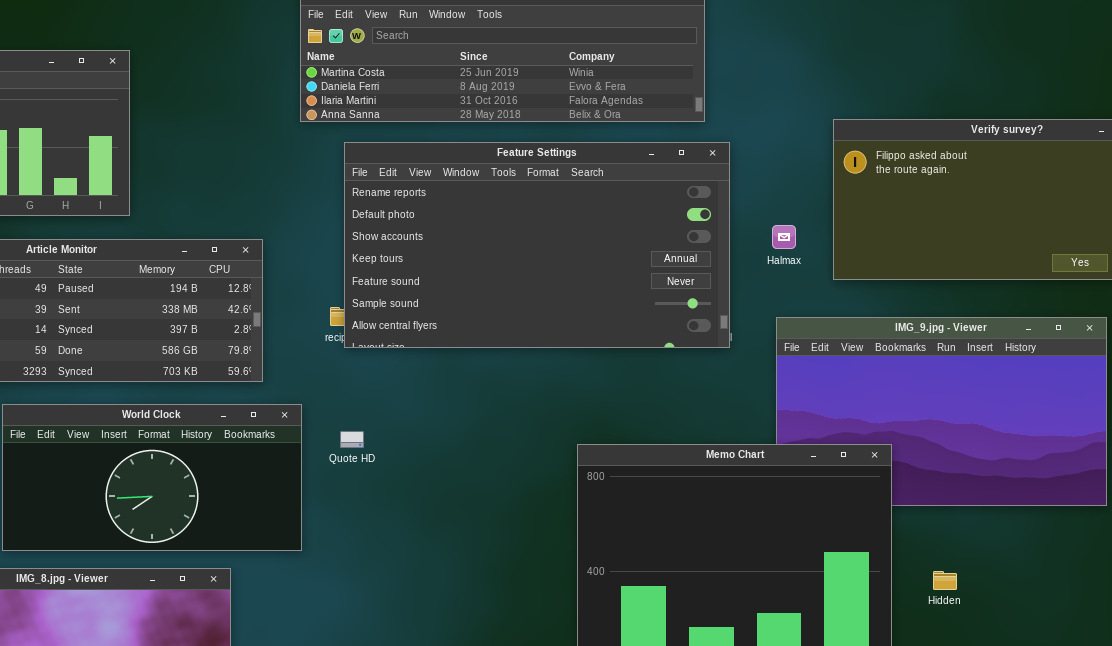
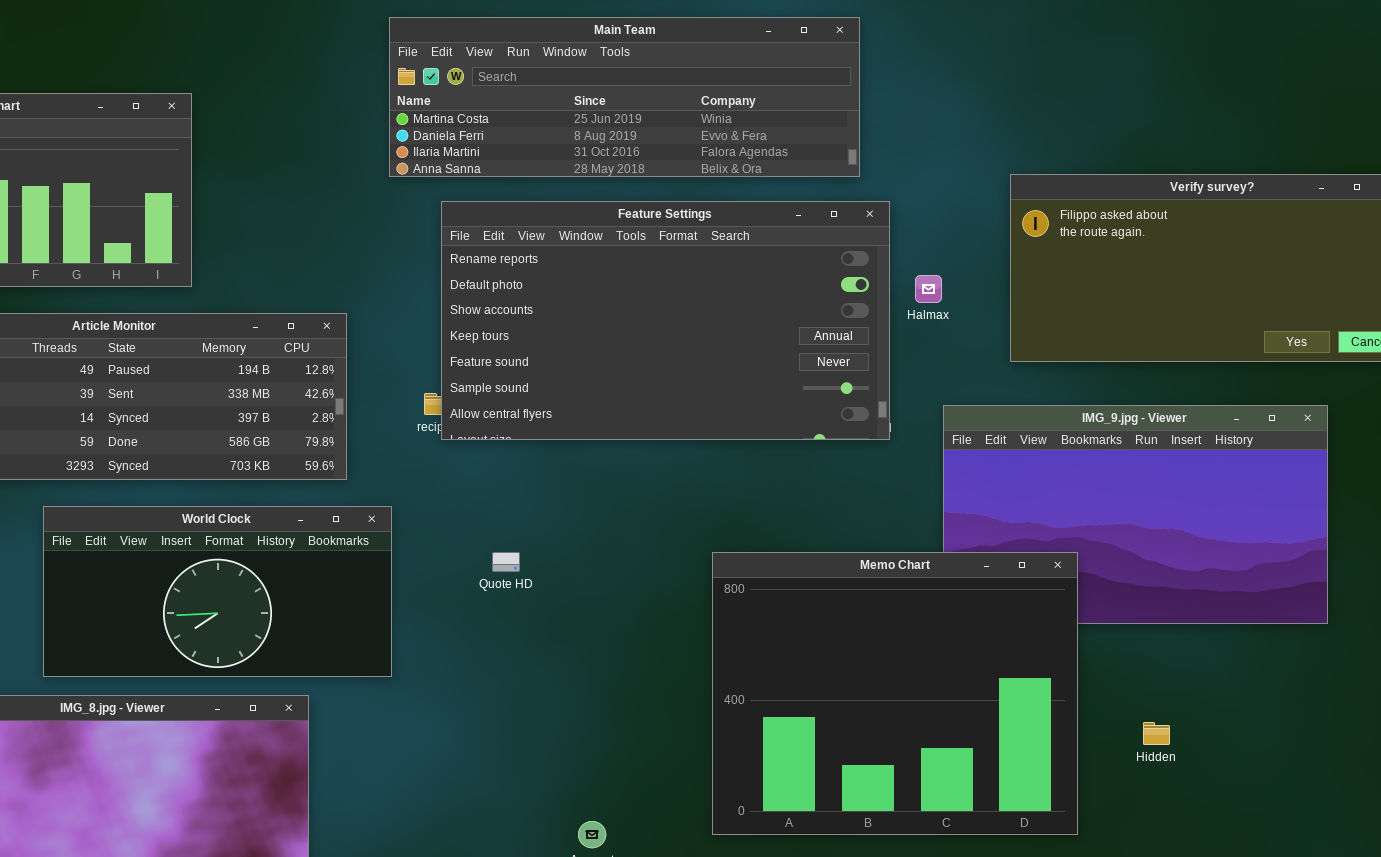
Halmax: [772,225,796,249] -> [915,275,942,303], moved
Quote HD: [340,431,364,448] -> [492,552,520,572], moved
Hidden: [933,571,957,590] -> [1143,722,1170,745], moved

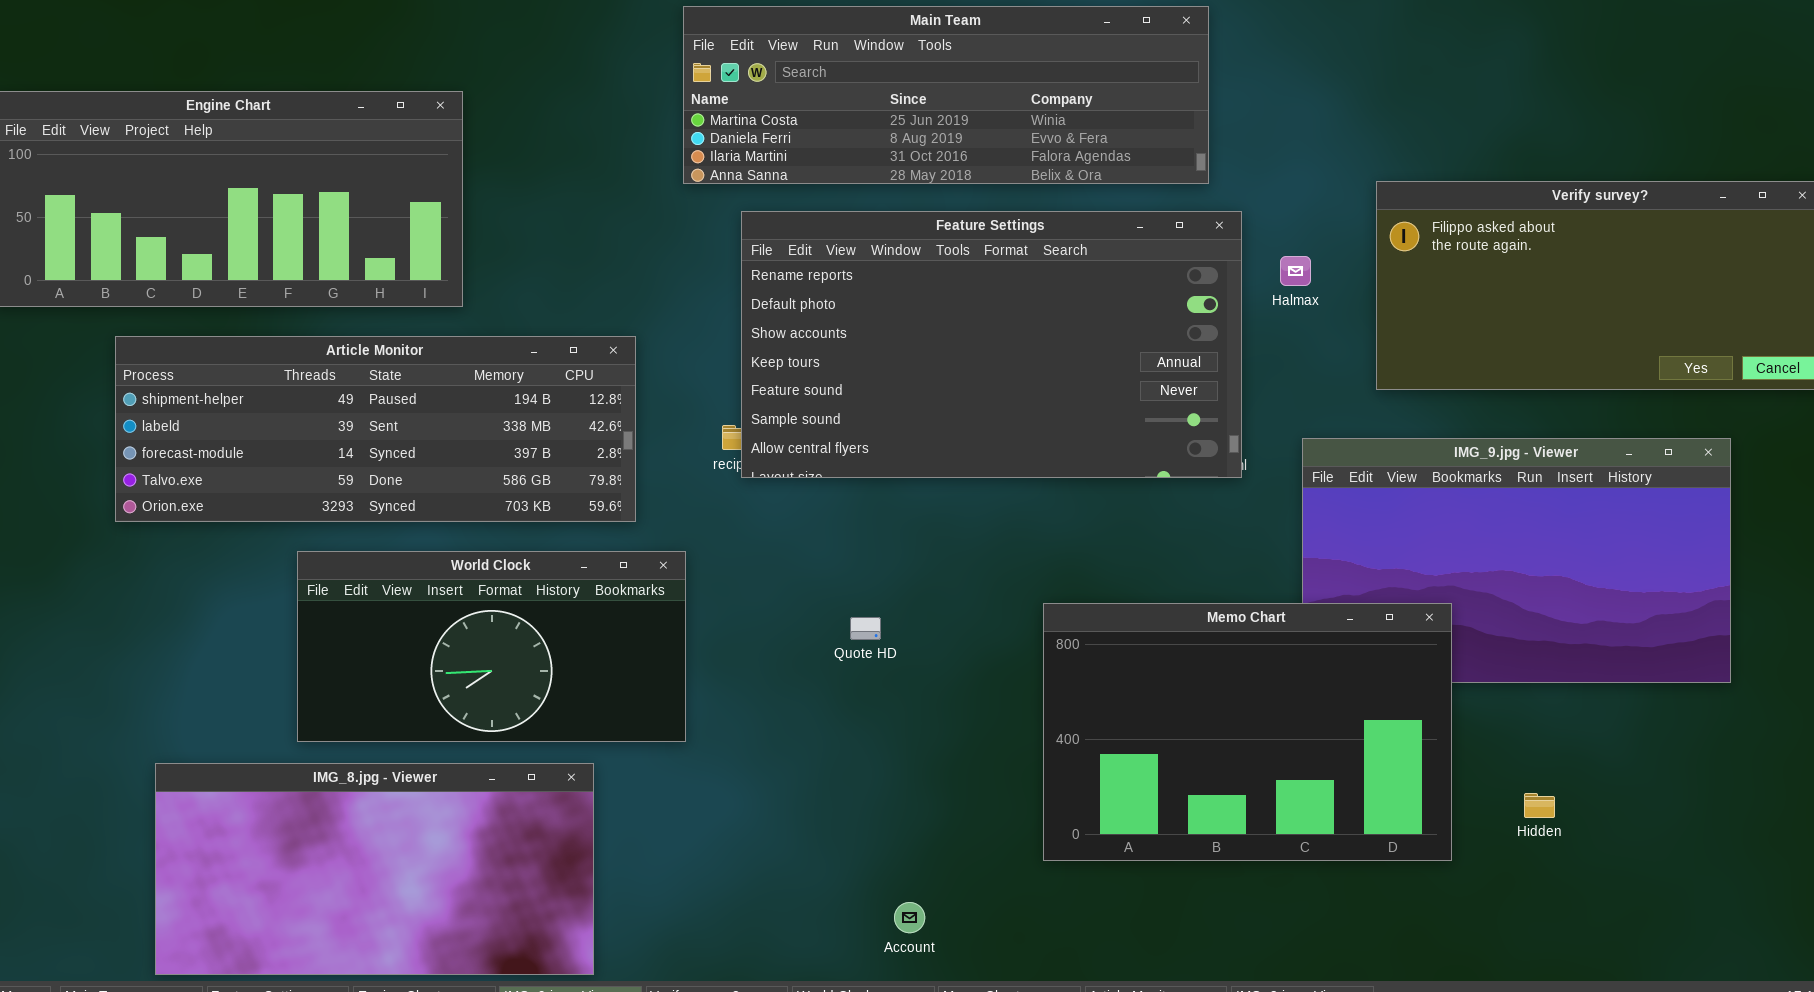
Halmax: [915,275,942,303] -> [1280,256,1311,286], moved
Quote HD: [492,552,520,572] -> [850,617,881,640], moved
Memo Chart: [712,552,1078,835] -> [1043,603,1452,861], resized

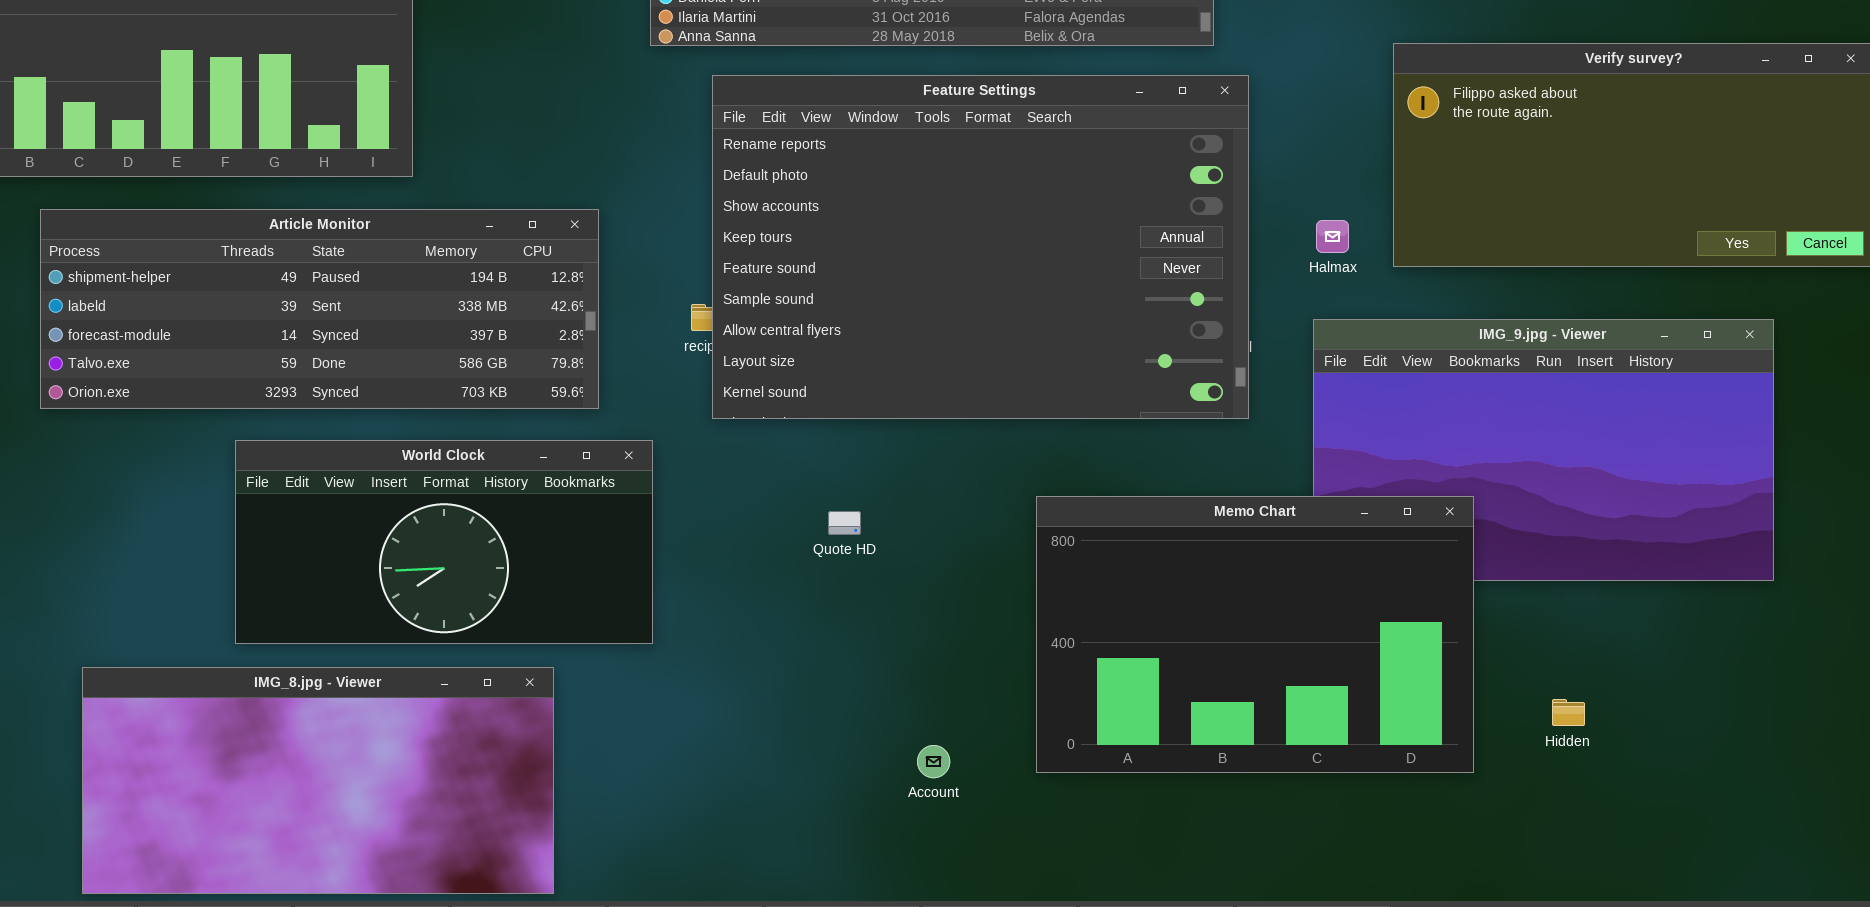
Feature Settings: [741,211,1242,478] -> [712,75,1249,419], resized
Halmax: [1280,256,1311,286] -> [1316,220,1349,253], moved
Account: [894,902,925,933] -> [917,745,950,778], moved

